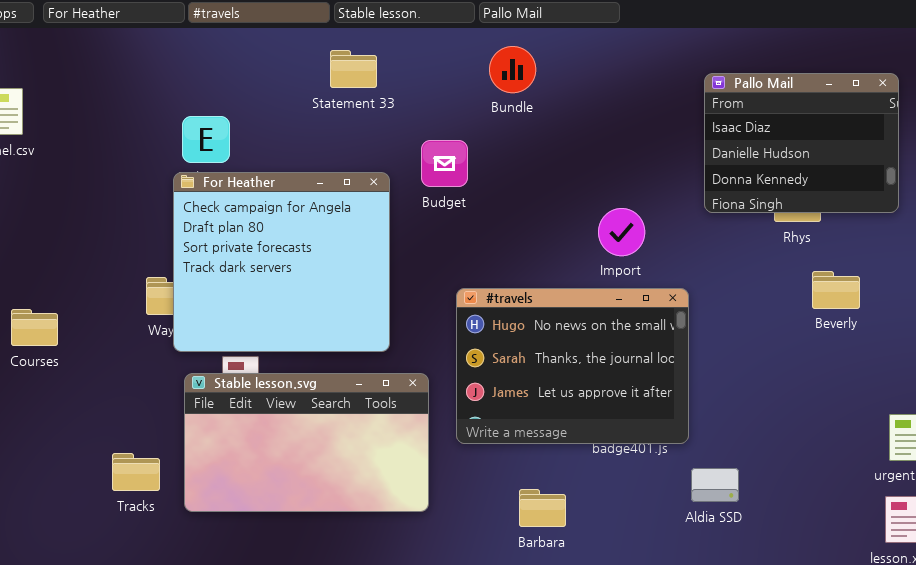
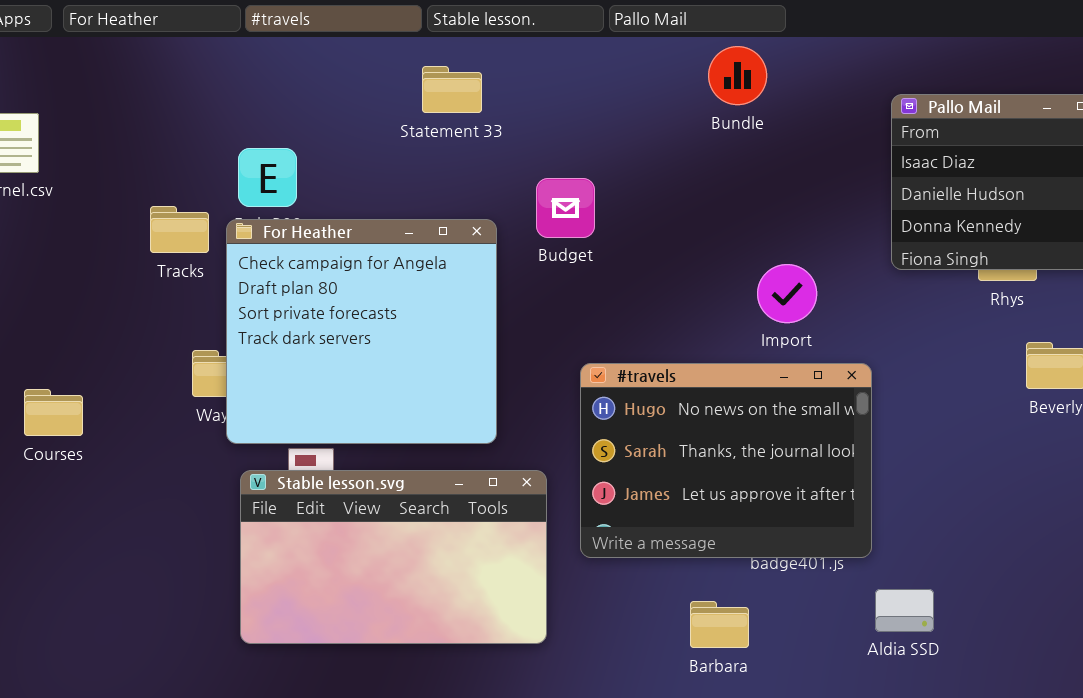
Bundle: [489,46,536,93] -> [708,46,767,105], moved
Tracks: [112,453,160,491] -> [150,206,209,253], moved
Barbara: [519,489,566,527] -> [690,601,749,648], moved

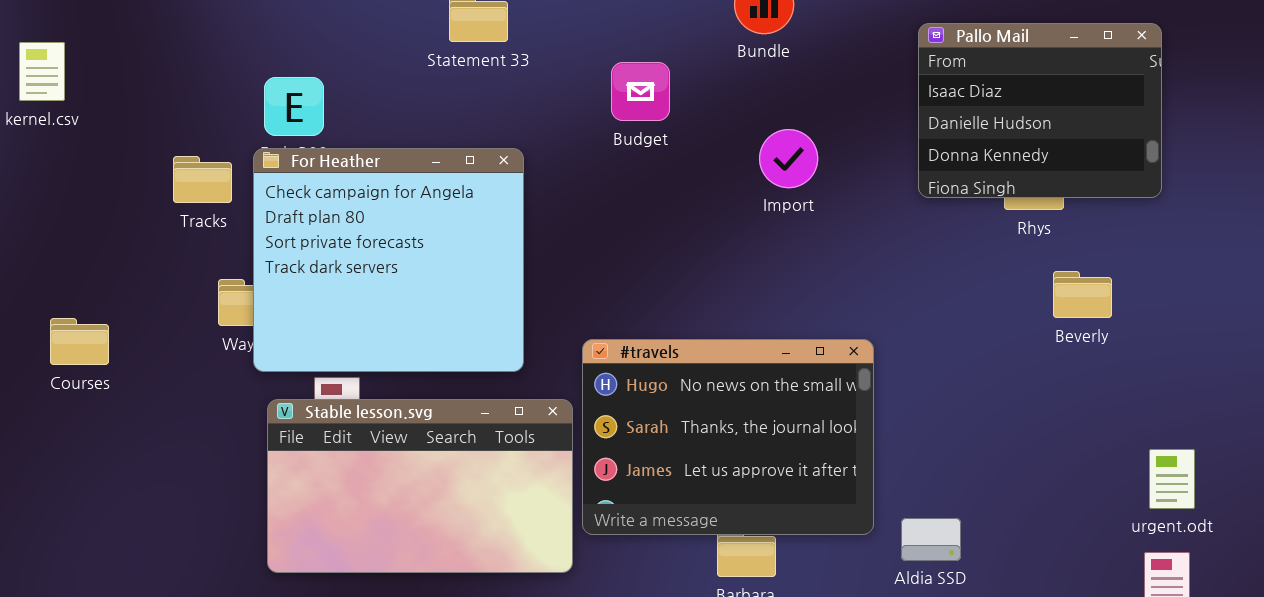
Budget: [536,178,595,238] -> [611,62,670,121], moved
Tracks: [150,206,209,253] -> [173,156,232,203], moved
Import: [757,264,817,323] -> [759,129,818,188], moved
#travels: [580,363,872,558] -> [582,339,874,535], moved

